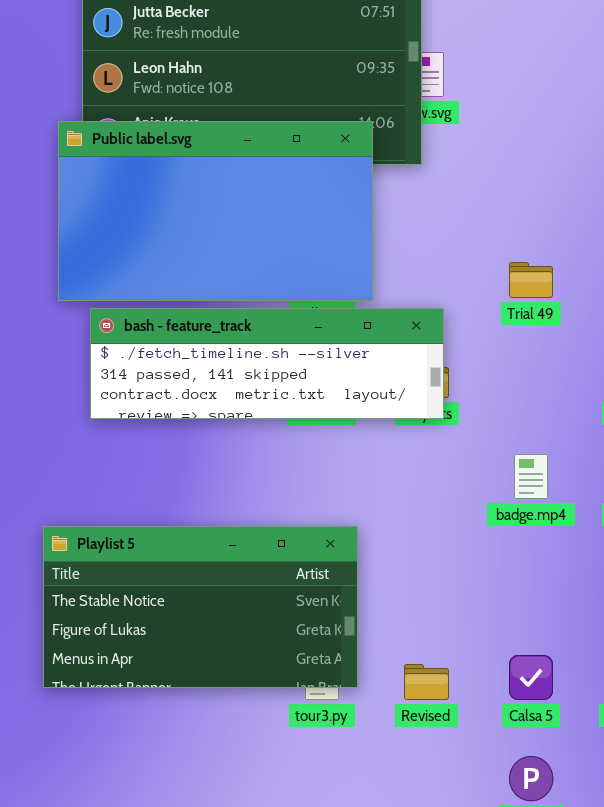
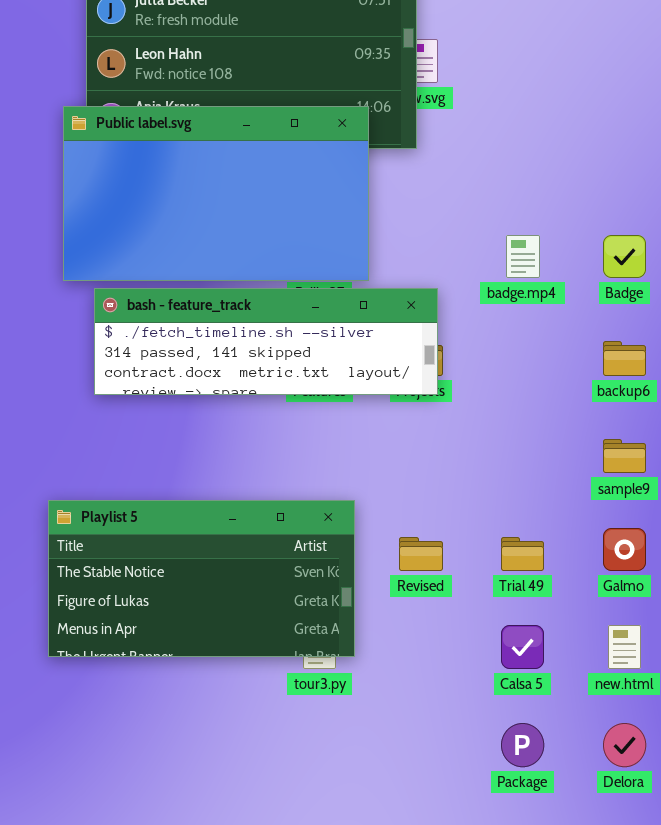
Trial 49: [509,262,553,298] -> [501,537,544,571], moved
badge.mp4: [514,454,548,499] -> [506,235,540,278], moved
Revised: [404,664,449,700] -> [399,537,443,571], moved

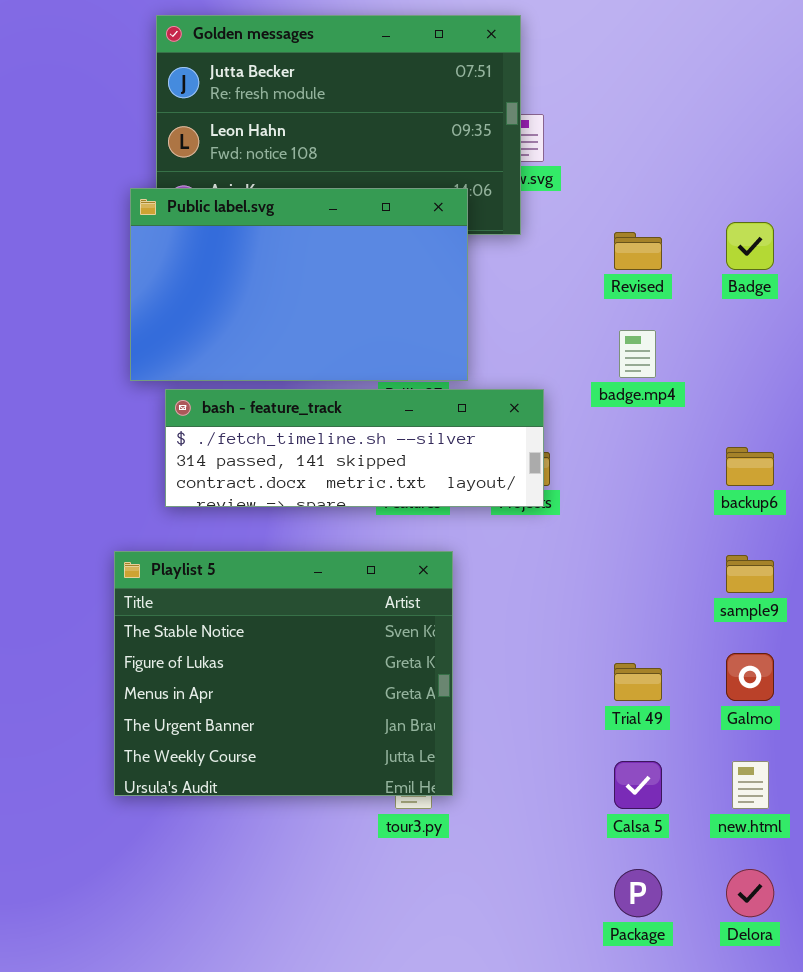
Badge: [603,235,646,278] -> [726,222,774,270], moved
Playlist 5: [48,500,355,657] -> [114,551,453,796], resized
Revised: [399,537,443,571] -> [614,232,662,270], moved

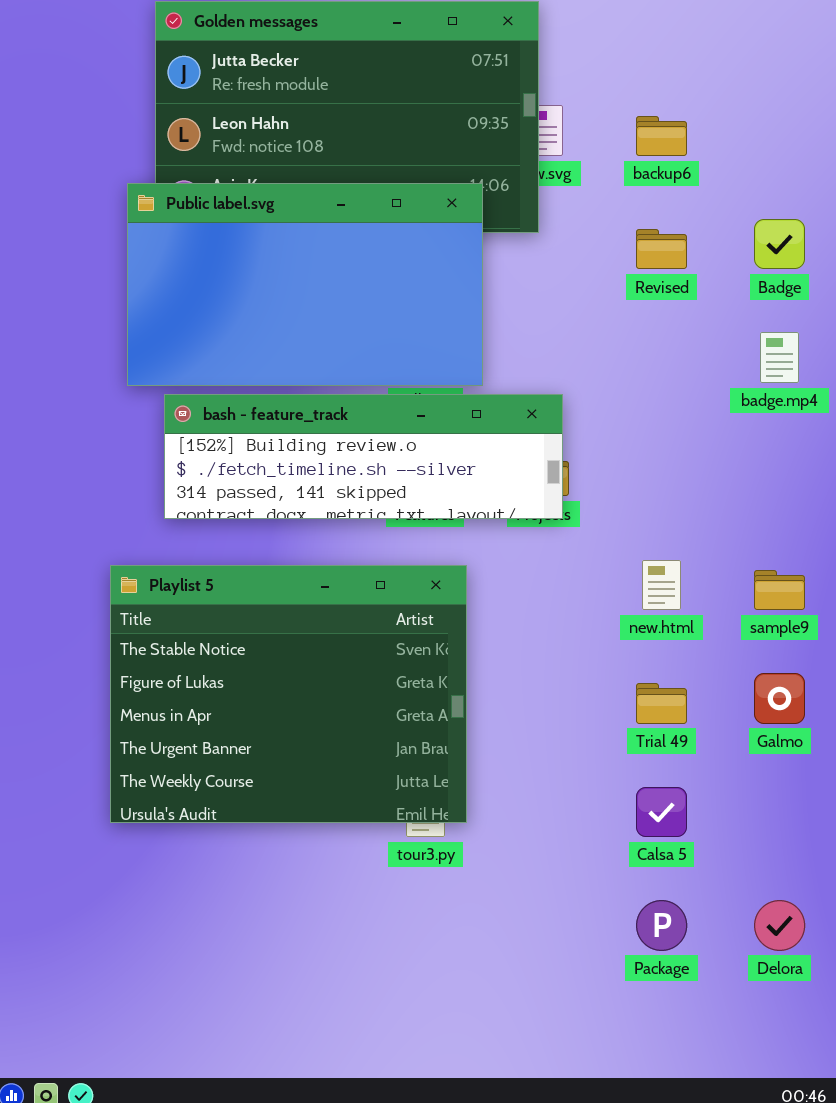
badge.mp4: [619,330,656,378] -> [760,332,799,383], moved
bash - feature_track: [165,389,544,507] -> [164,394,563,519], scrolled up 1 row
backup6: [726,447,774,486] -> [636,116,687,156], moved
new.html: [732,761,769,809] -> [642,560,681,610], moved

